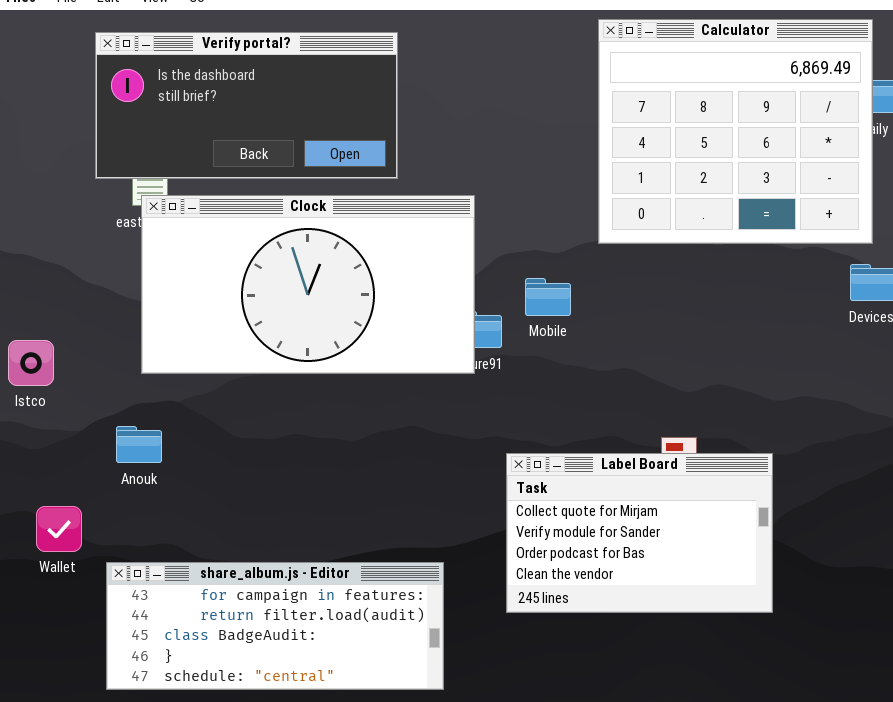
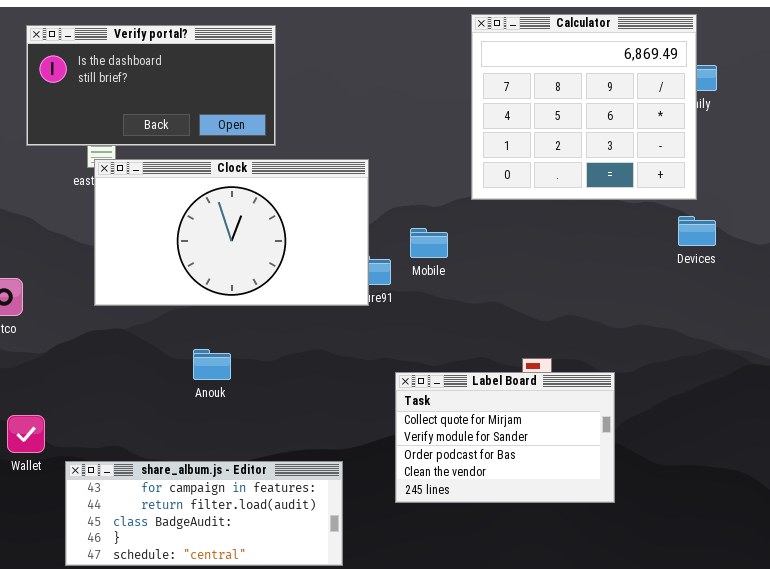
Verify portal?: [95,32,398,179] -> [26,25,276,146], moved
Anouk: [116,426,162,463] -> [193,349,231,380], moved

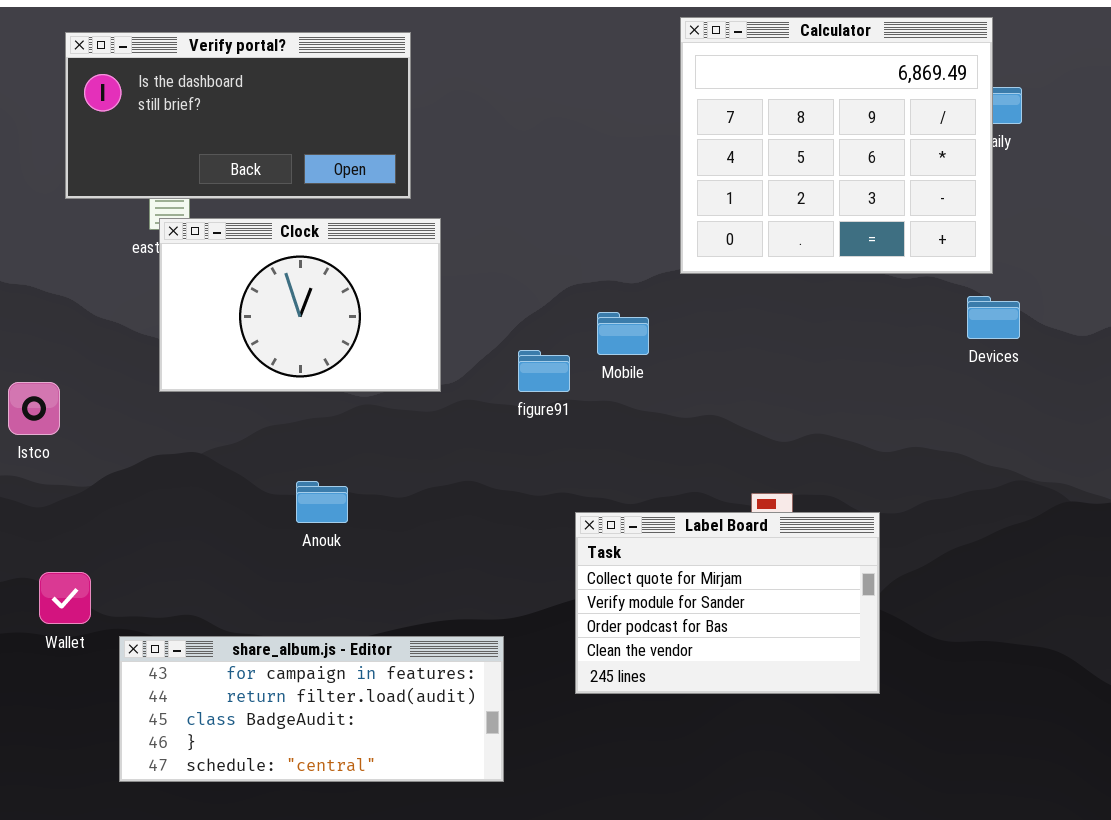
Clock: [94,159,369,306] -> [159,218,441,392], resized

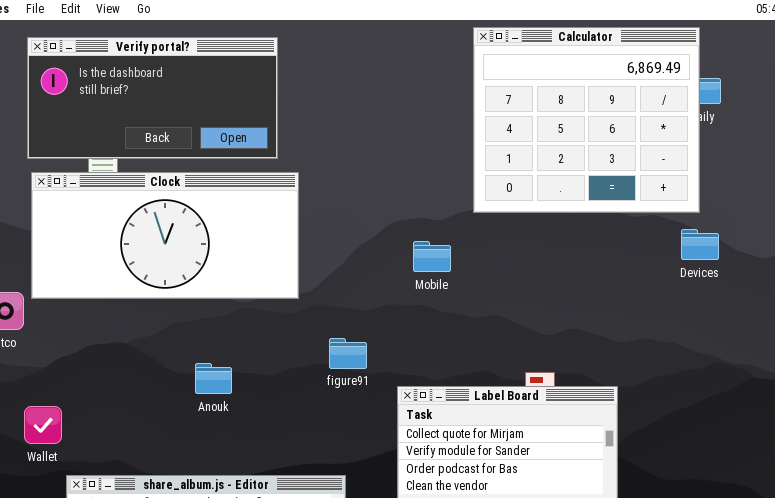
Clock: [159,218,441,392] -> [31,172,299,299], resized
figure91: [518,350,570,392] -> [329,338,367,369], moved
Wallet: [39,572,91,624] -> [24,406,62,444], moved

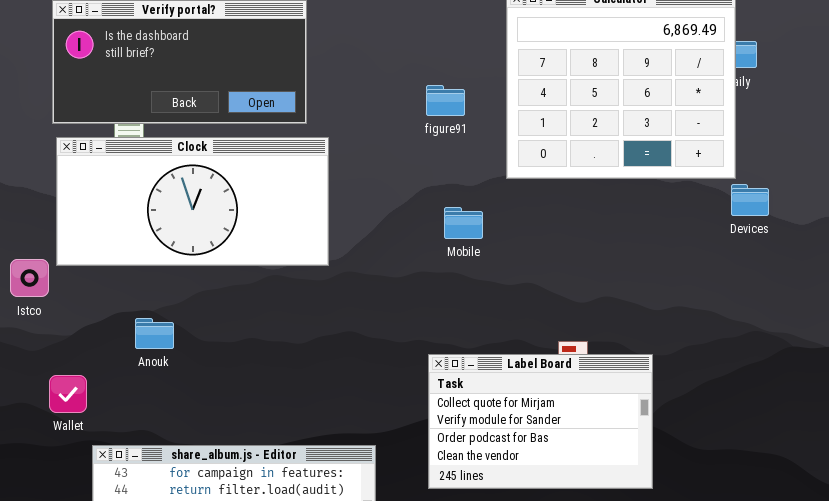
Devices: [681,229,719,260] -> [731,184,769,216], moved
figure91: [329,338,367,369] -> [426,85,465,116], moved
Anouk: [195,363,232,394] -> [135,318,174,349], moved

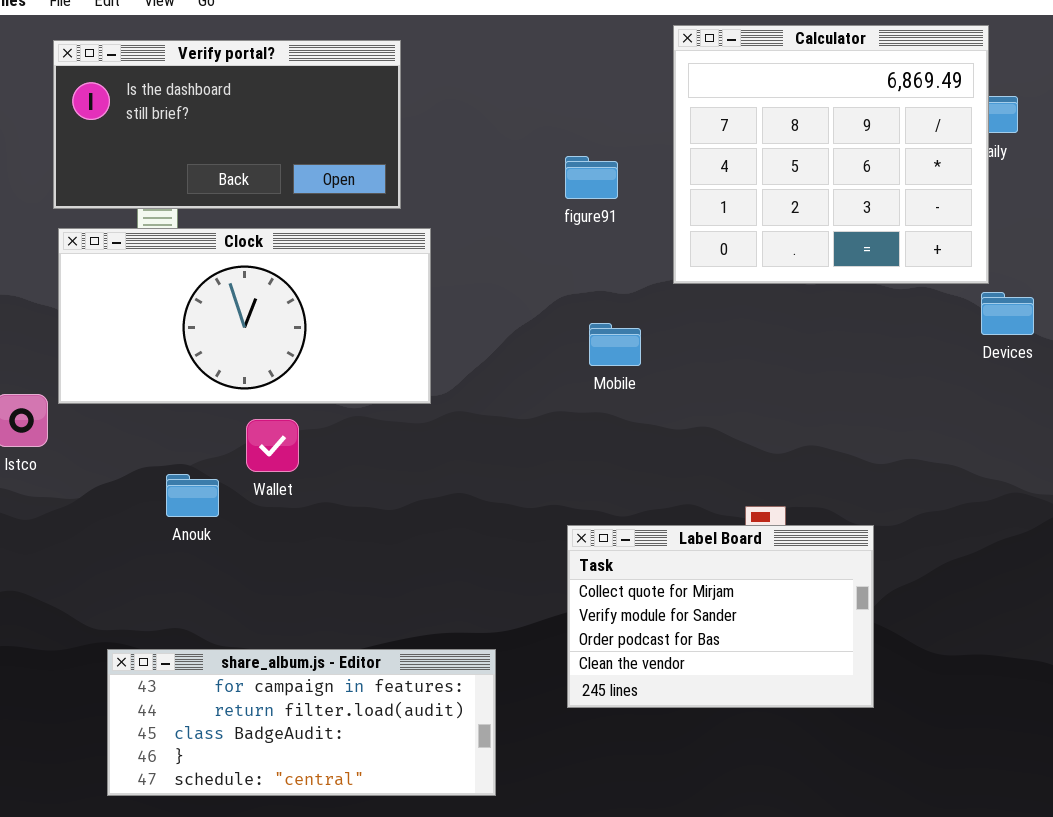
Wallet: [49,375,87,413] -> [246,419,299,472], moved

